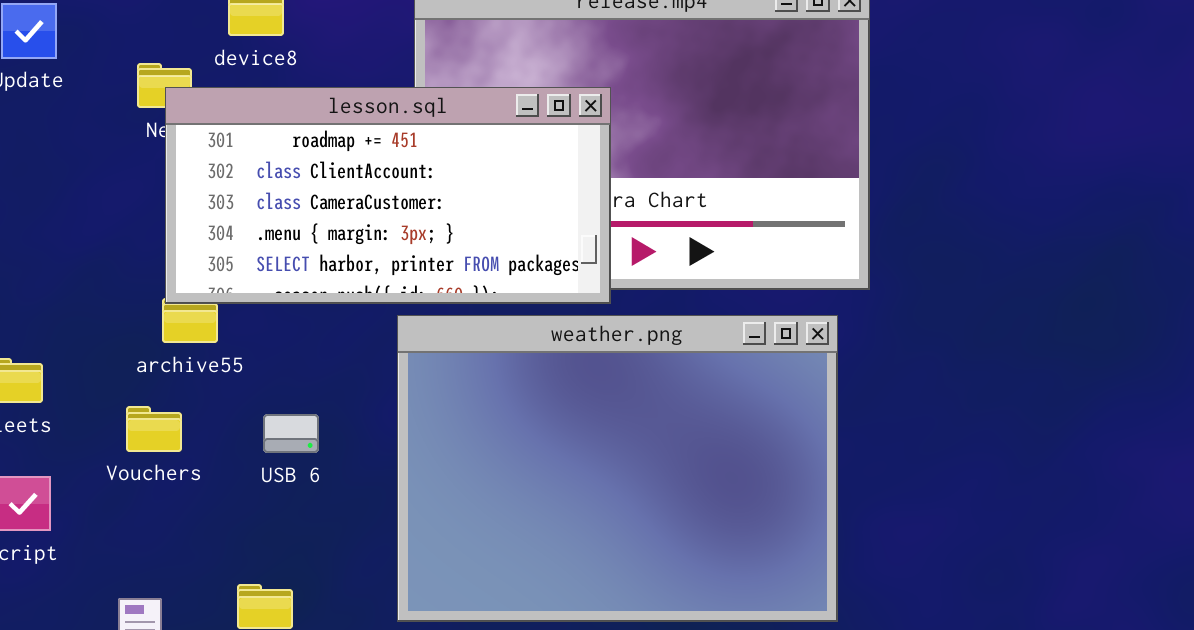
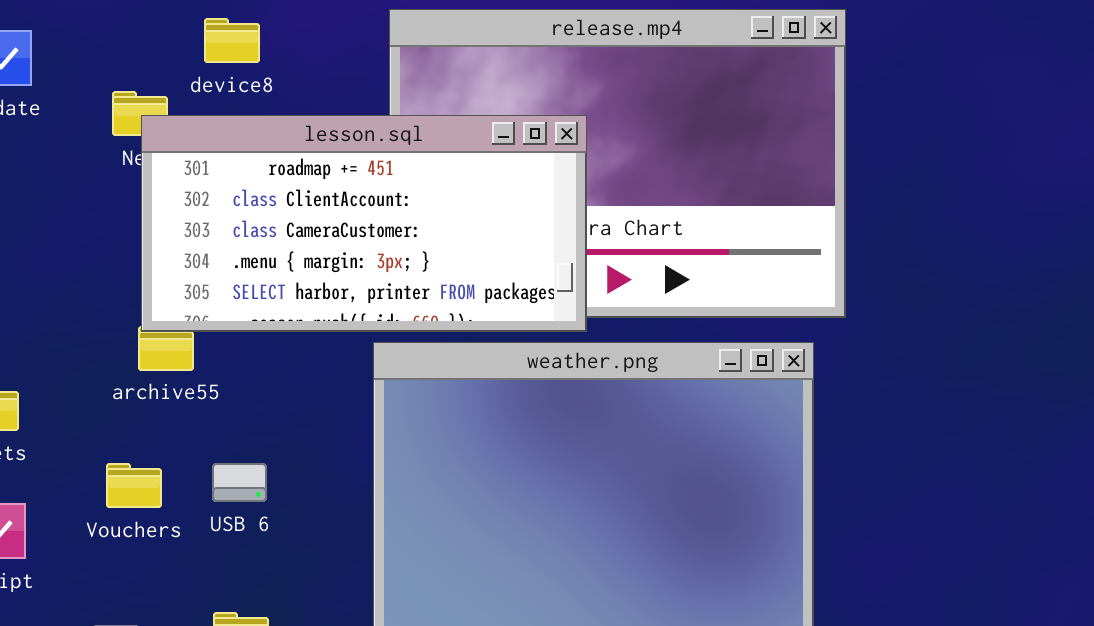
Vouchers: [126,406,182,452] -> [106,463,162,508], moved
USB 6: [263,414,319,453] -> [212,463,267,502], moved

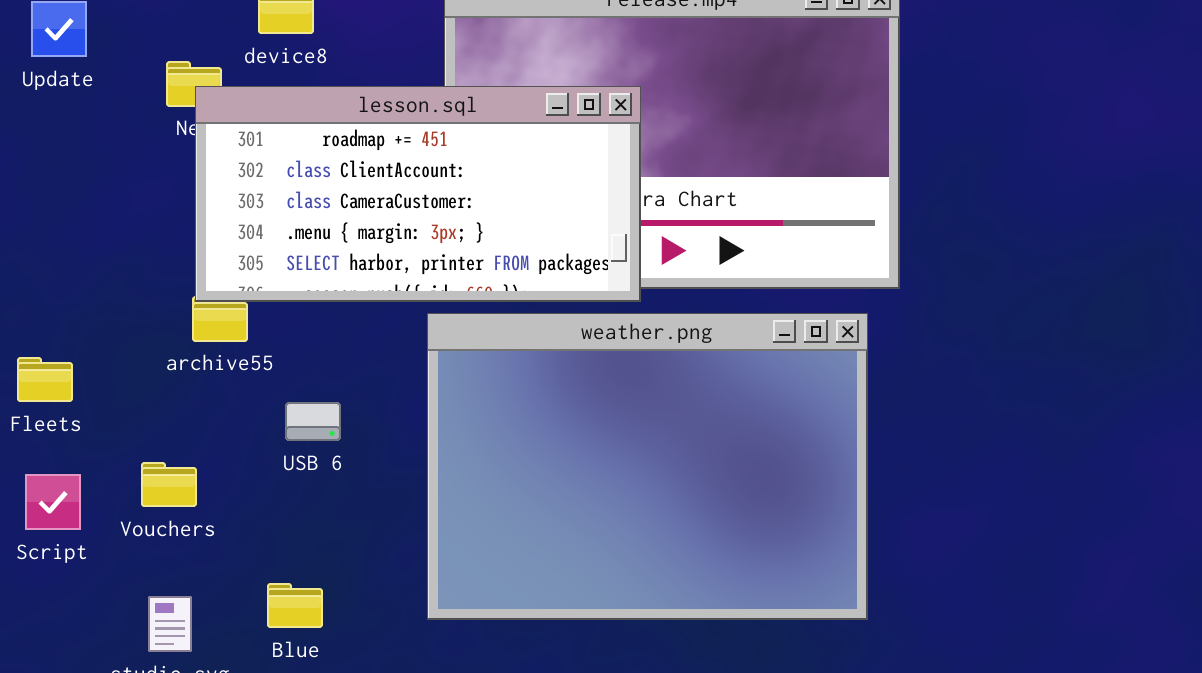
Vouchers: [106,463,162,508] -> [141,462,197,507], moved
USB 6: [212,463,267,502] -> [285,402,341,441], moved

